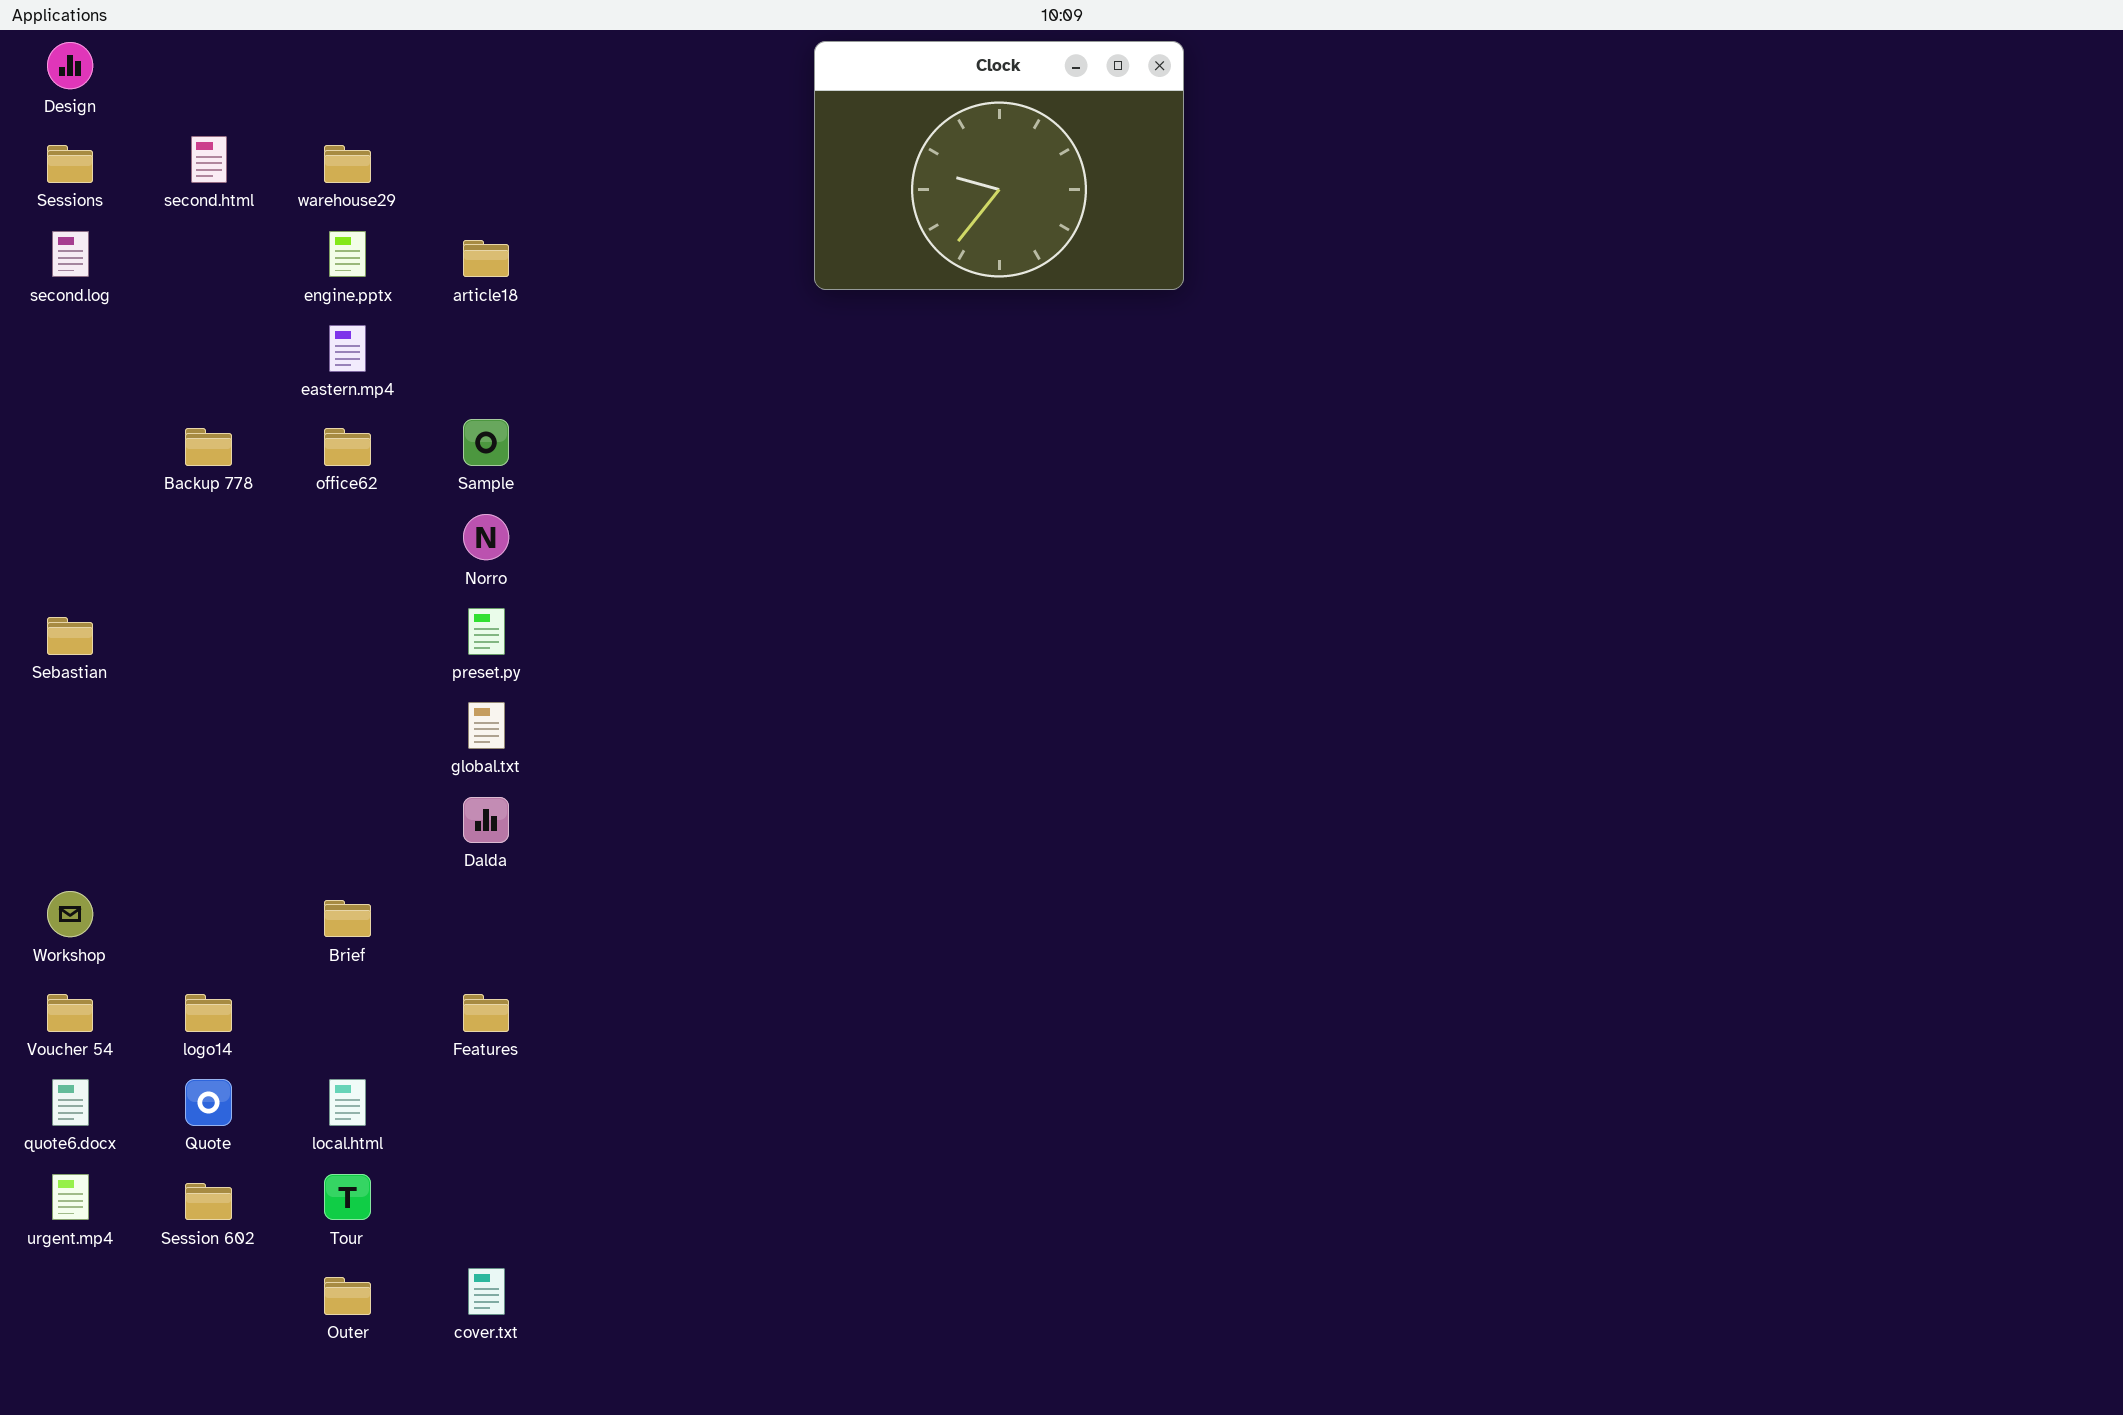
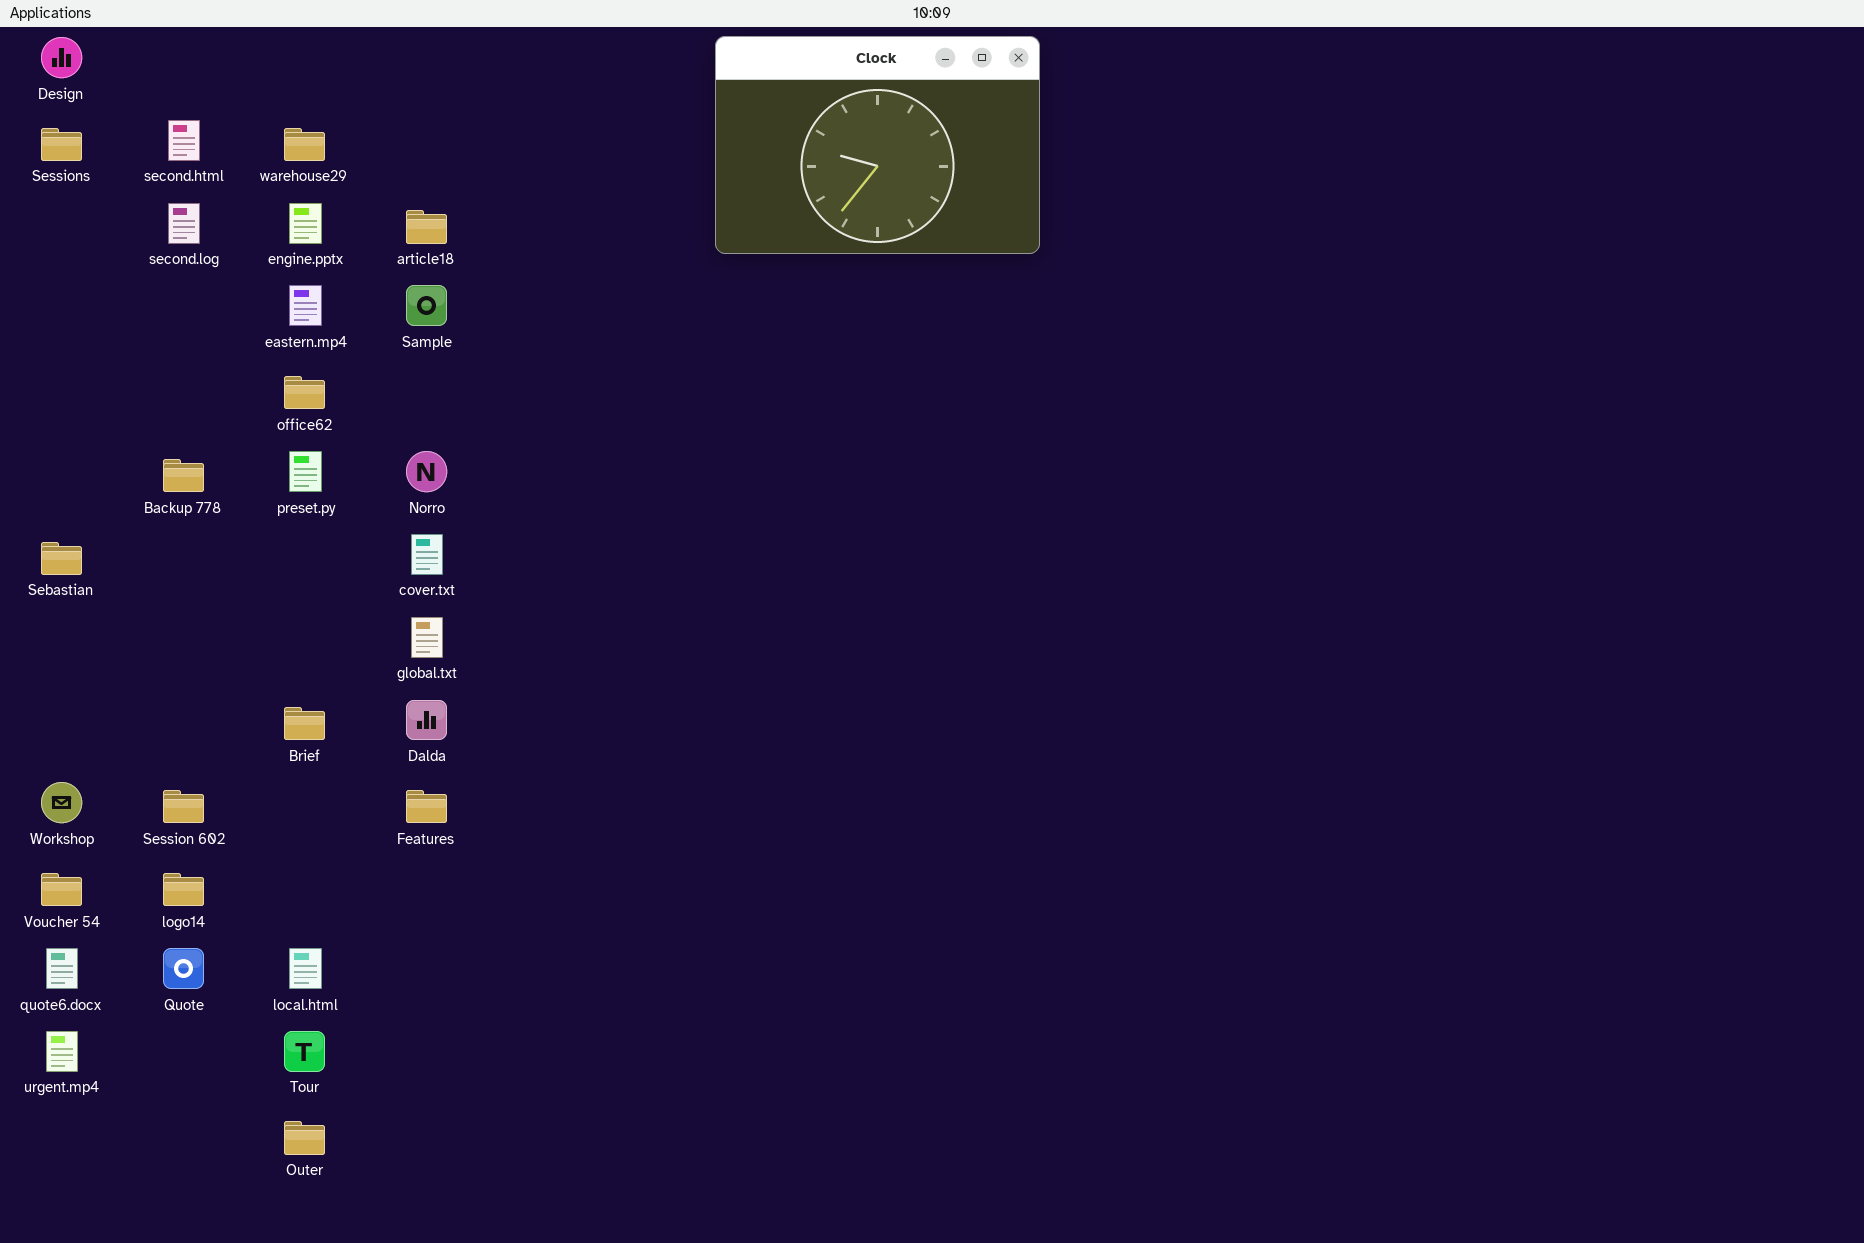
second.log: [52,231,89,277] -> [168,203,200,244], moved
Sample: [463,419,509,466] -> [406,285,447,326], moved
Backup 778: [185,428,232,466] -> [163,459,204,492], moved
preset.py: [468,608,505,655] -> [289,451,322,492], moved
Brief: [324,900,371,937] -> [284,707,325,740], moved
Features: [463,994,509,1032] -> [406,790,447,823], moved
Session 602: [185,1183,232,1220] -> [163,790,204,823], moved
cover.txt: [468,1268,505,1315] -> [411,534,443,575], moved

